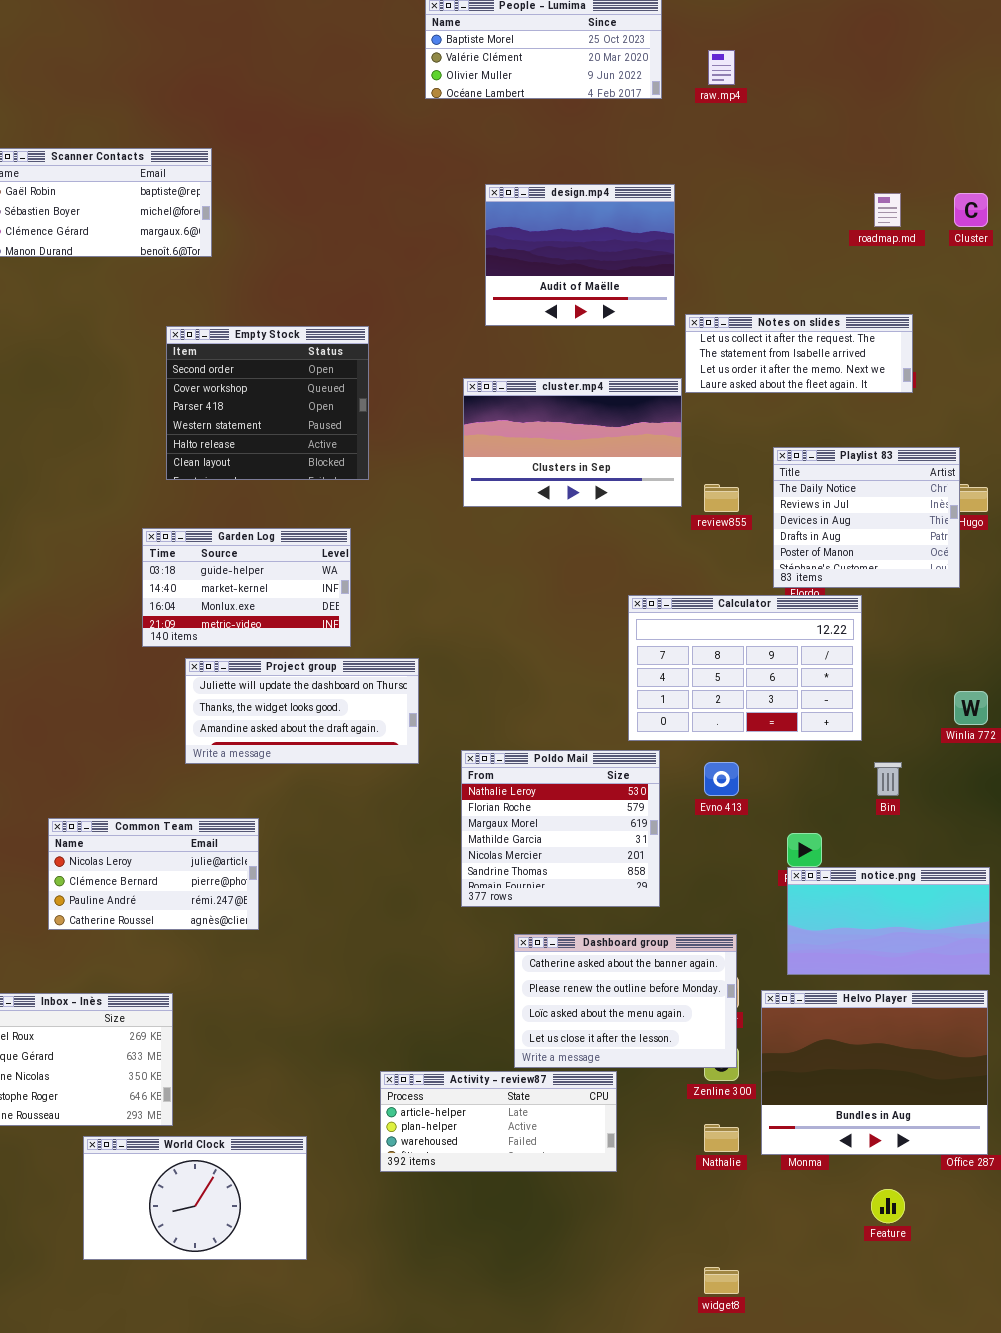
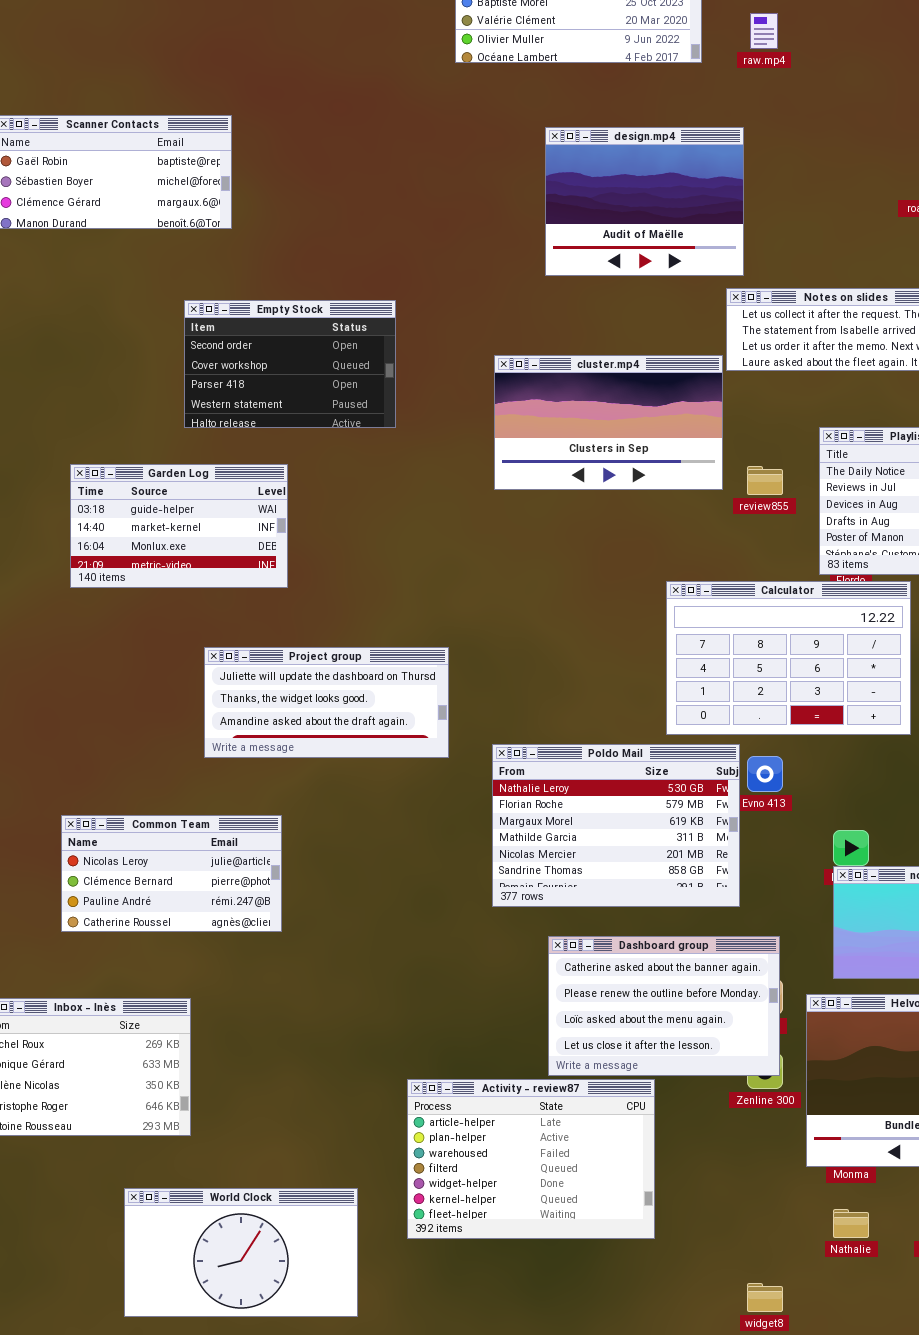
design.mp4: [485,184,675,326] -> [545,127,744,276], moved
Empty Stock: [166,326,369,480] -> [184,300,396,428], resized
Garden Log: [142,528,351,647] -> [70,464,288,588], moved
Poldo Mail: [461,750,660,907] -> [492,744,740,907], resized
Activity - review87: [380,1071,617,1172] -> [407,1079,655,1239], resized
Nathalie: [704,1124,739,1152] -> [833,1209,869,1238], moved
World Clock: [83,1136,307,1260] -> [124,1188,358,1317], moved

